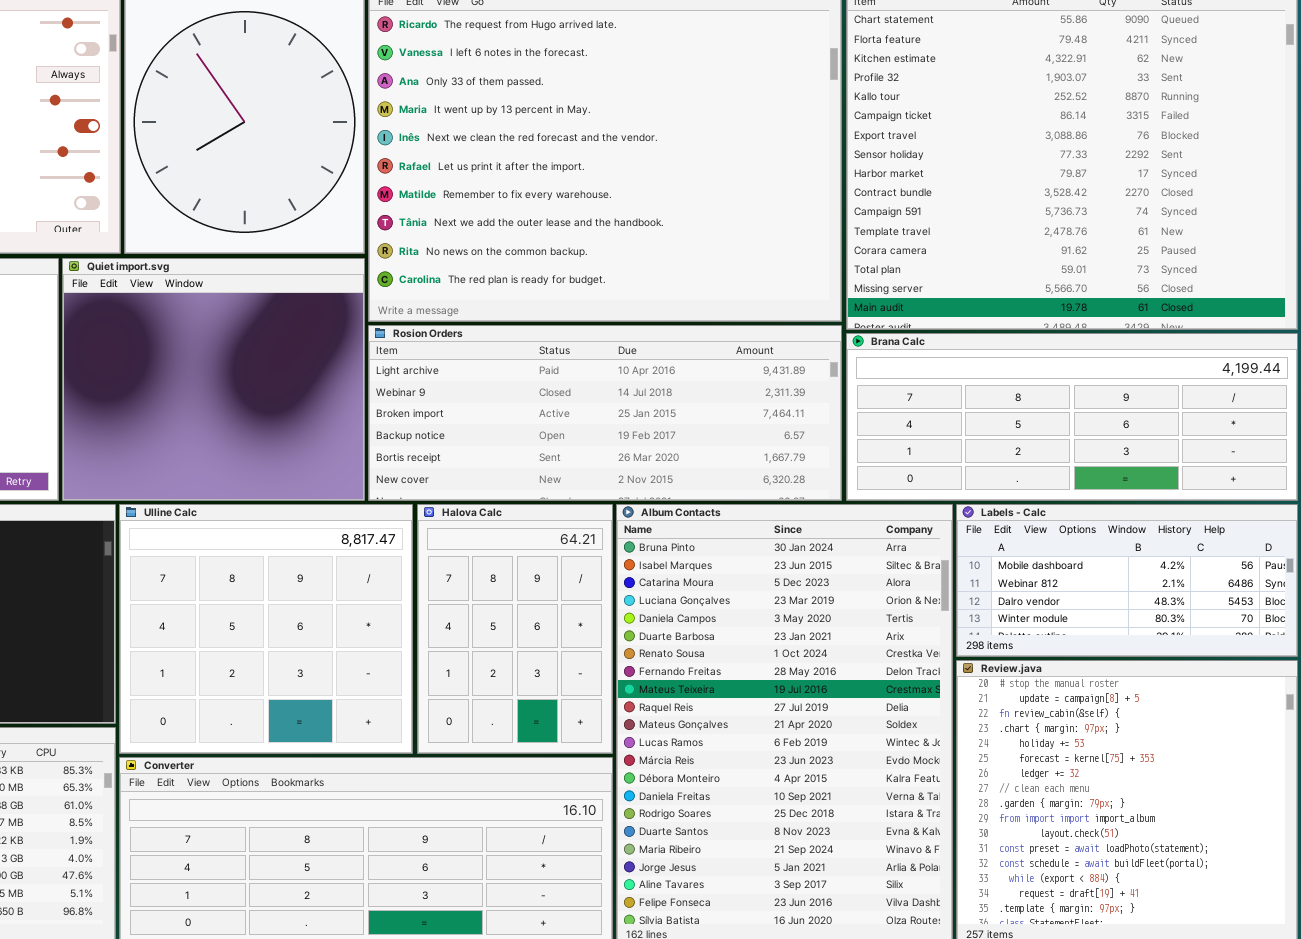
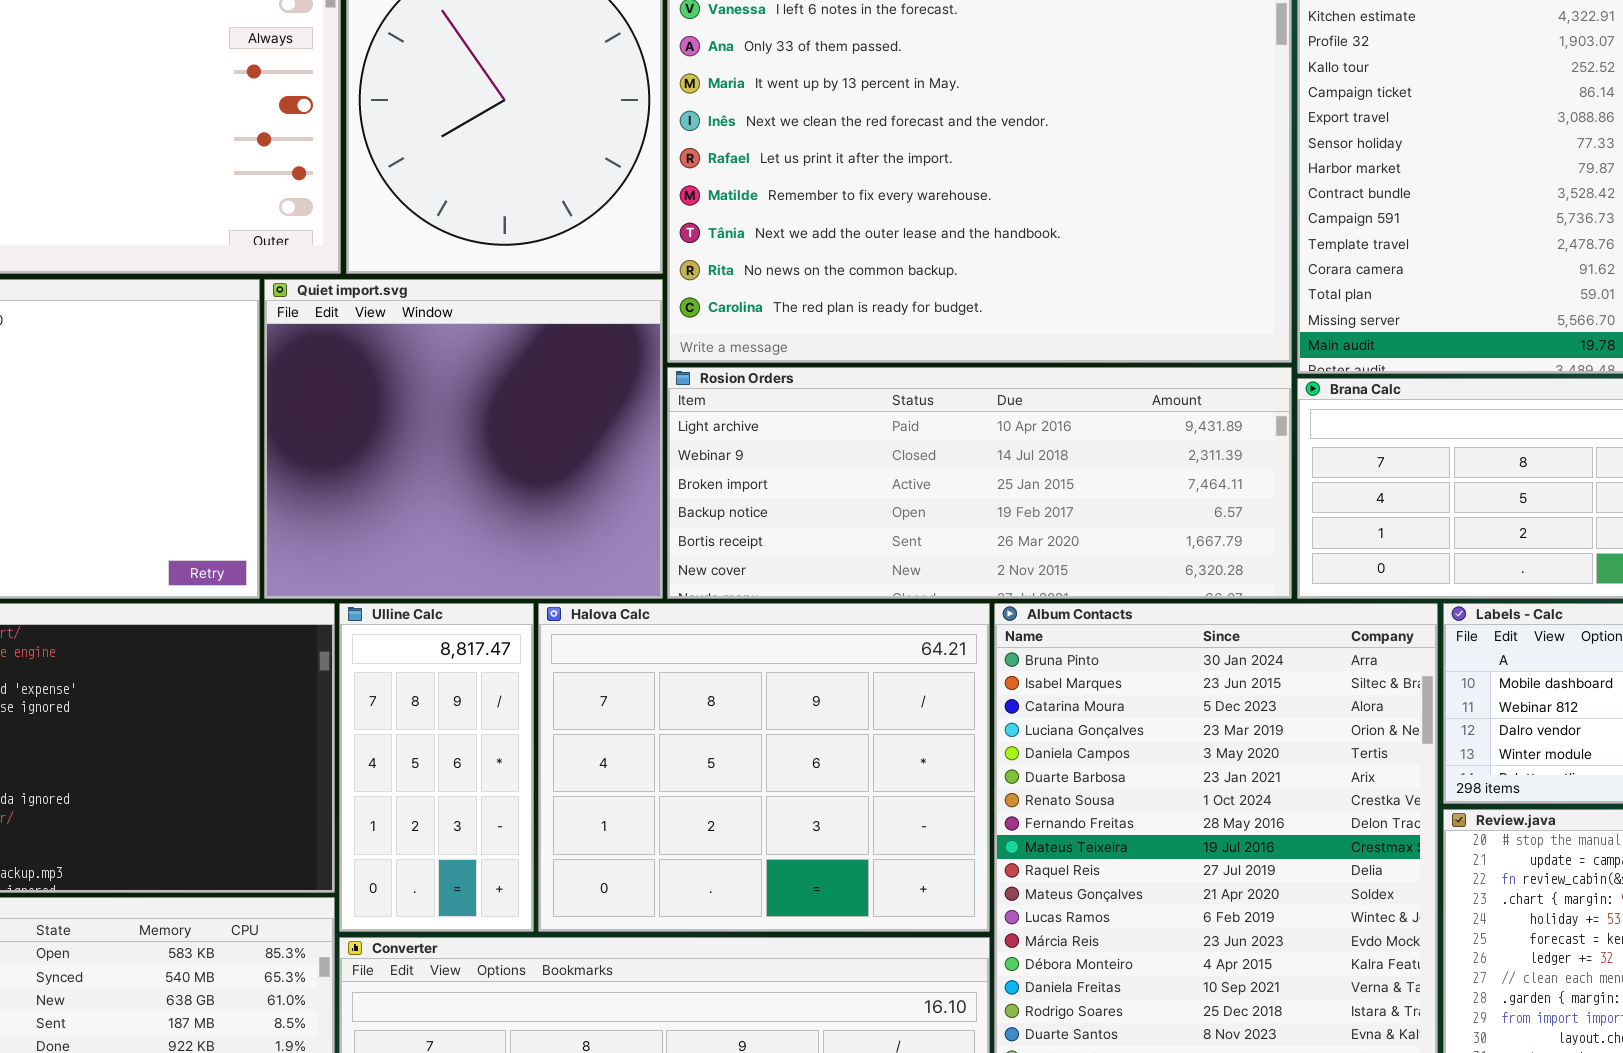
Ulline Calc: [119,504,413,754] -> [339,603,534,932], resized
Halova Calc: [417,504,613,754] -> [538,603,990,932], resized

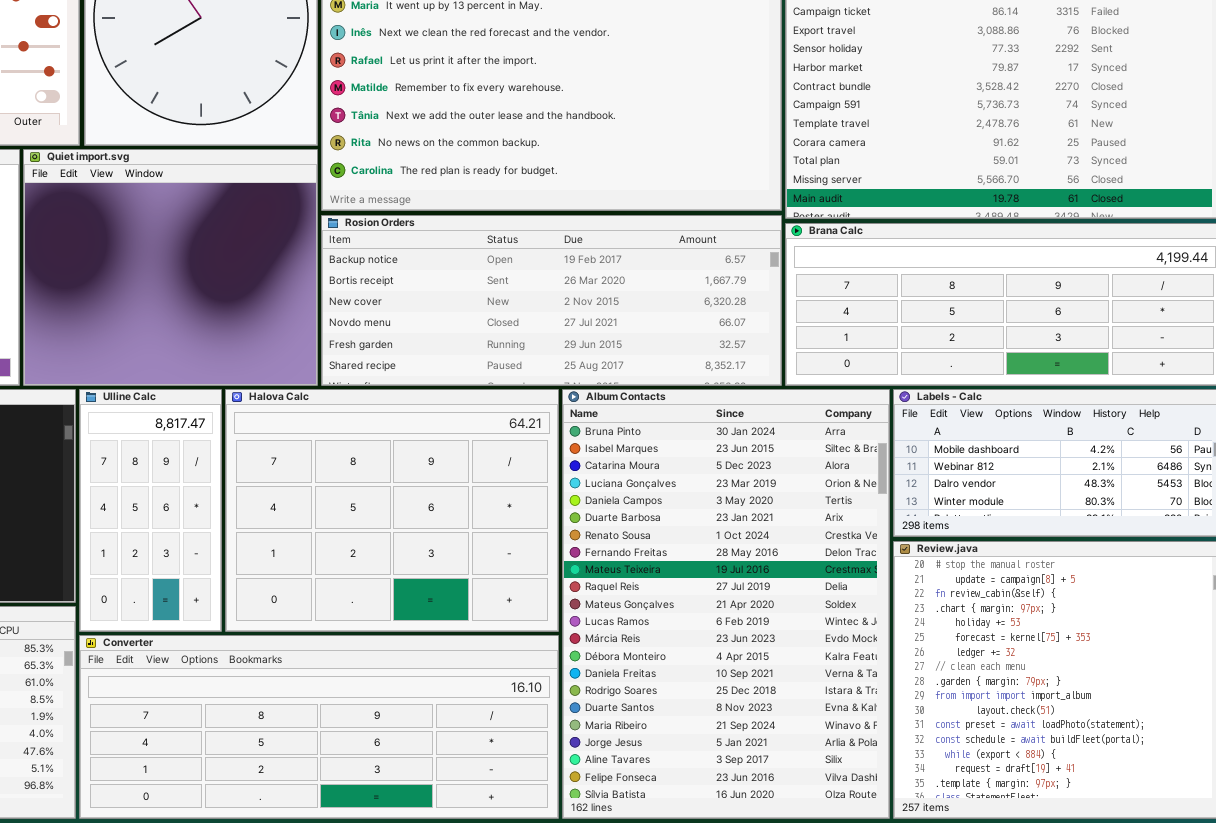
Rosion Orders: [667,367,1292,599] -> [321,215,782,386], scrolled down 3 rows

